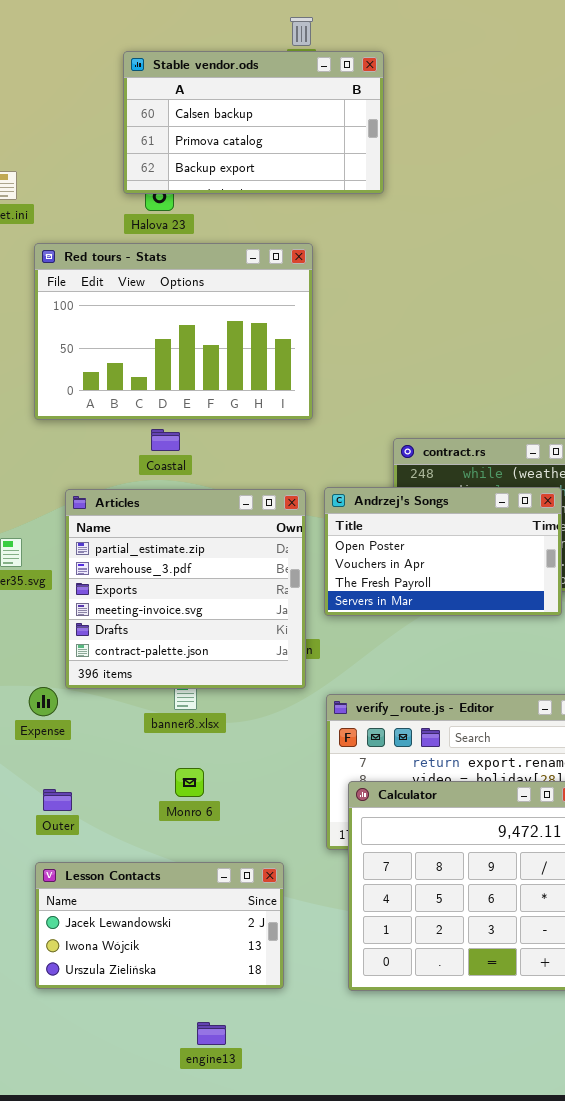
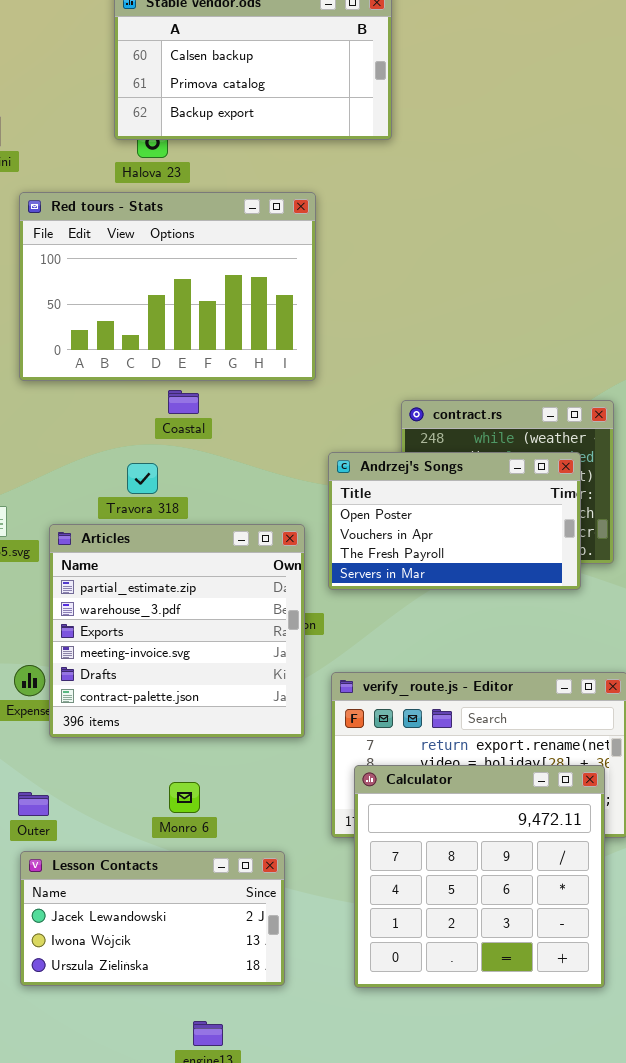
Coastal: [151,429,180,451] -> [168,390,199,414], moved
Articles: [65,489,306,689] -> [49,524,305,738], moved
Monro 6: [175,768,204,797] -> [169,782,200,813], moved
Outer: [43,789,72,811] -> [18,792,49,816], moved

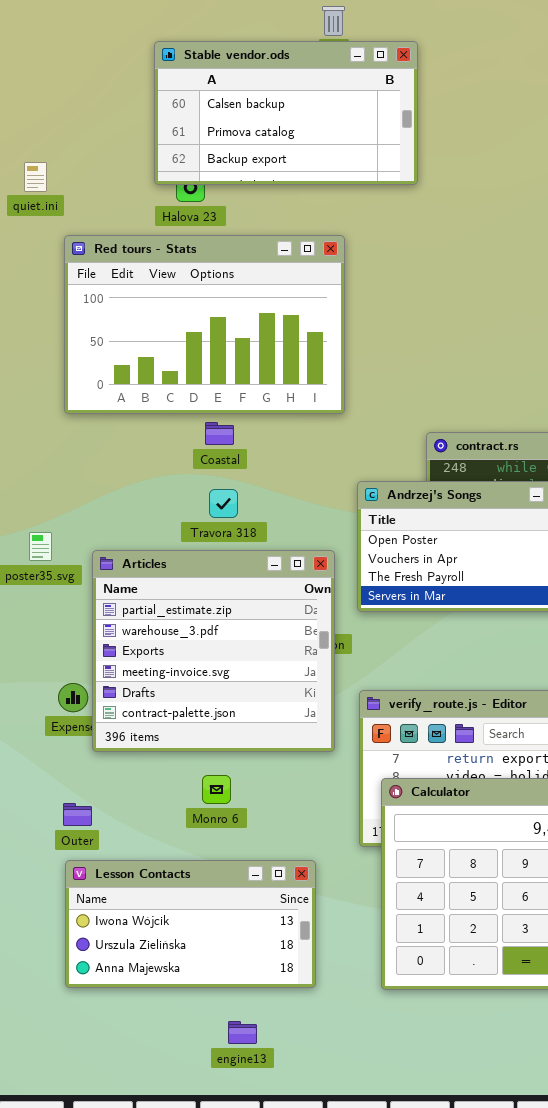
Travora 318: [127,463,158,494] -> [209,489,238,518], moved
Monro 6: [169,782,200,813] -> [202,775,231,804], moved
Lesson Contacts: [20,851,285,986] -> [65,860,316,988], scrolled down 1 row

